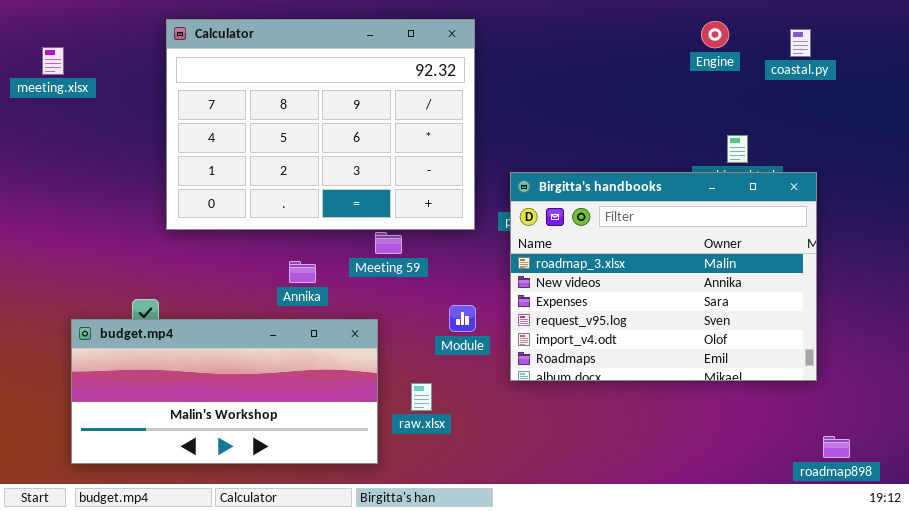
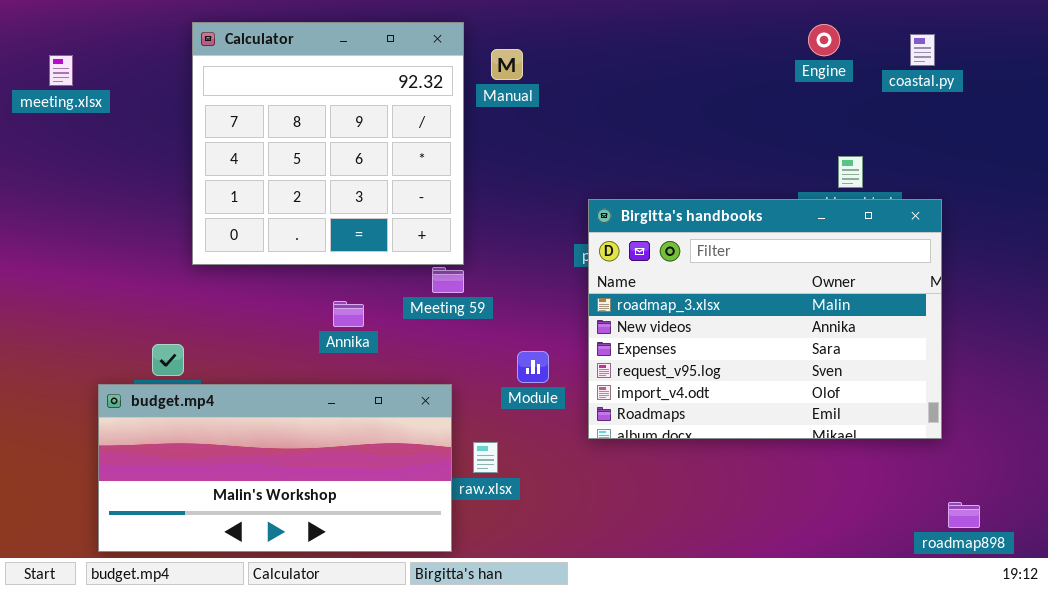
Calculator: [166,19,475,230] -> [192,22,464,265], resized
budget.mp4: [71,319,378,464] -> [98,384,452,552], moved

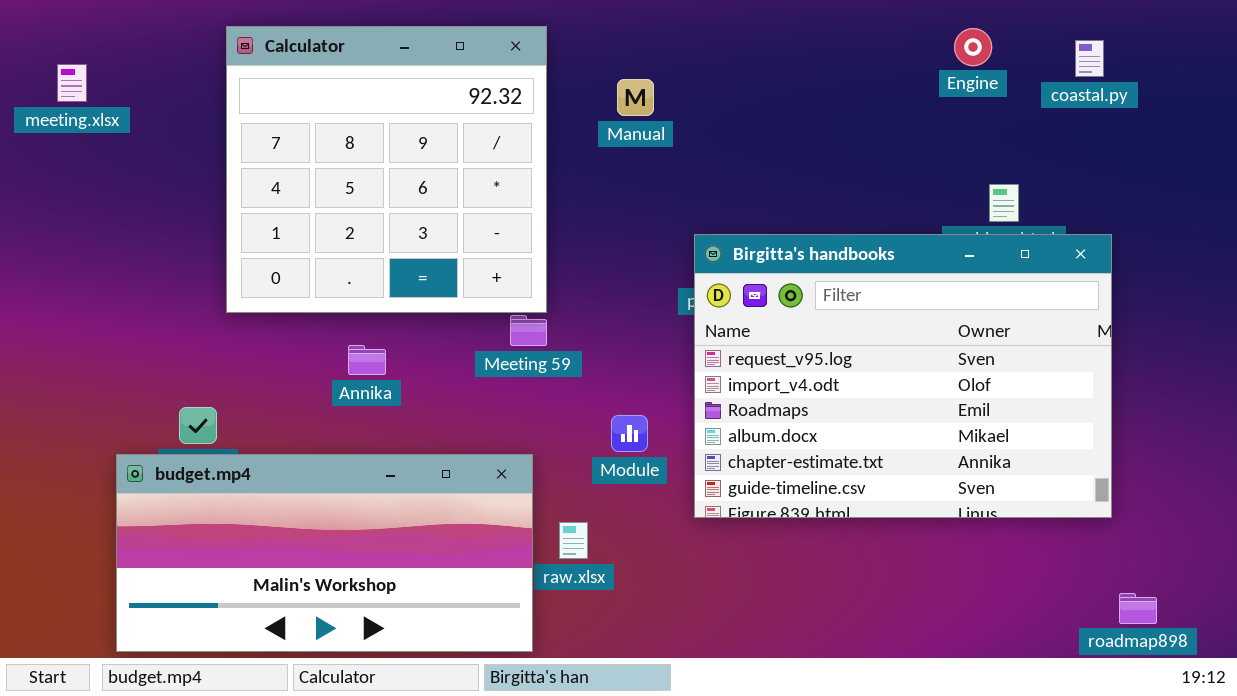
Manual: [491,49,523,80] -> [617,79,654,116], moved
Birgitta's handbooks: [588,199,942,439] -> [694,234,1112,518], scrolled down 3 rows
Annika: [333,301,364,327] -> [348,345,386,375], moved

